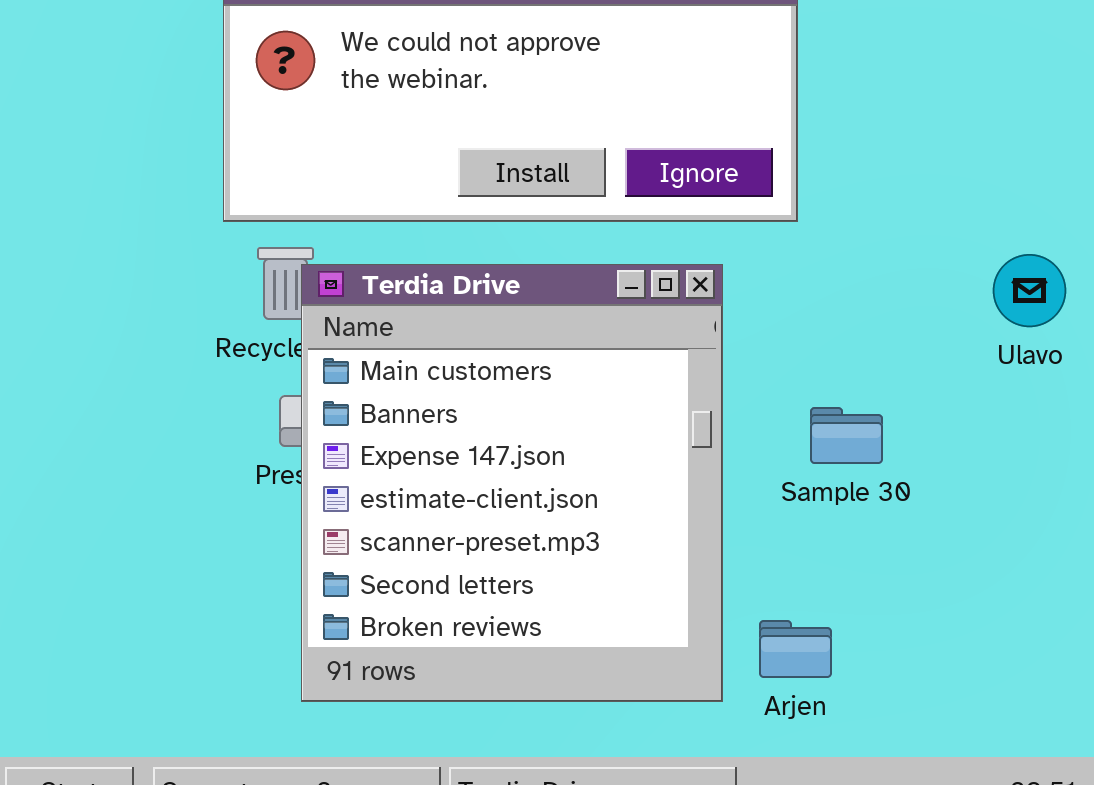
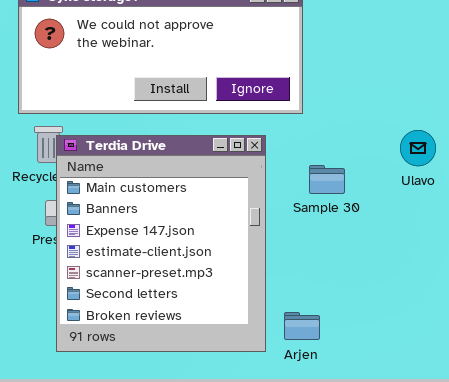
Sample 30: [810,407,883,464] -> [309,165,345,194], moved

